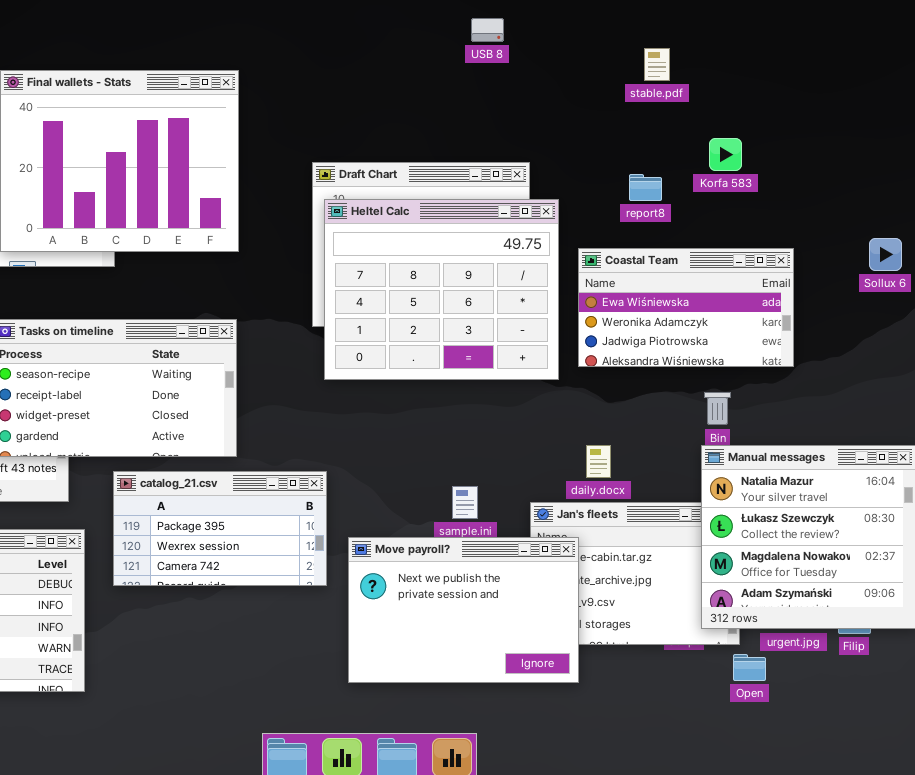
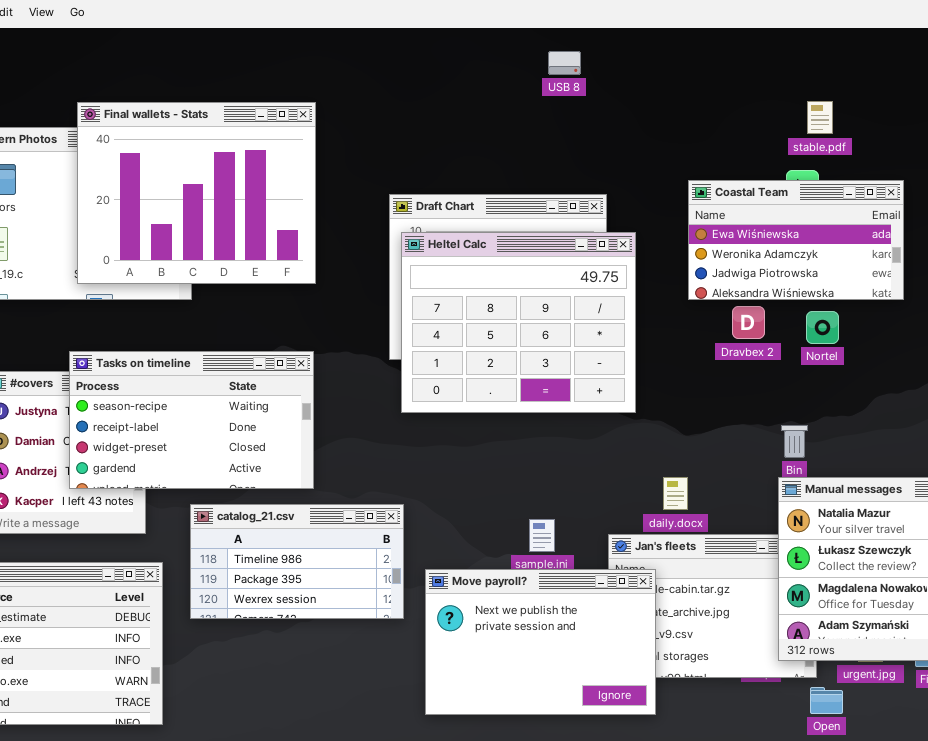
stable.pdf: [644,48,670,81] -> [807,101,833,134], moved
Coastal Team: [578,248,794,367] -> [688,180,904,300], moved
catalog_21.csv: [113,471,327,586] -> [190,504,404,619], scrolled up 1 row

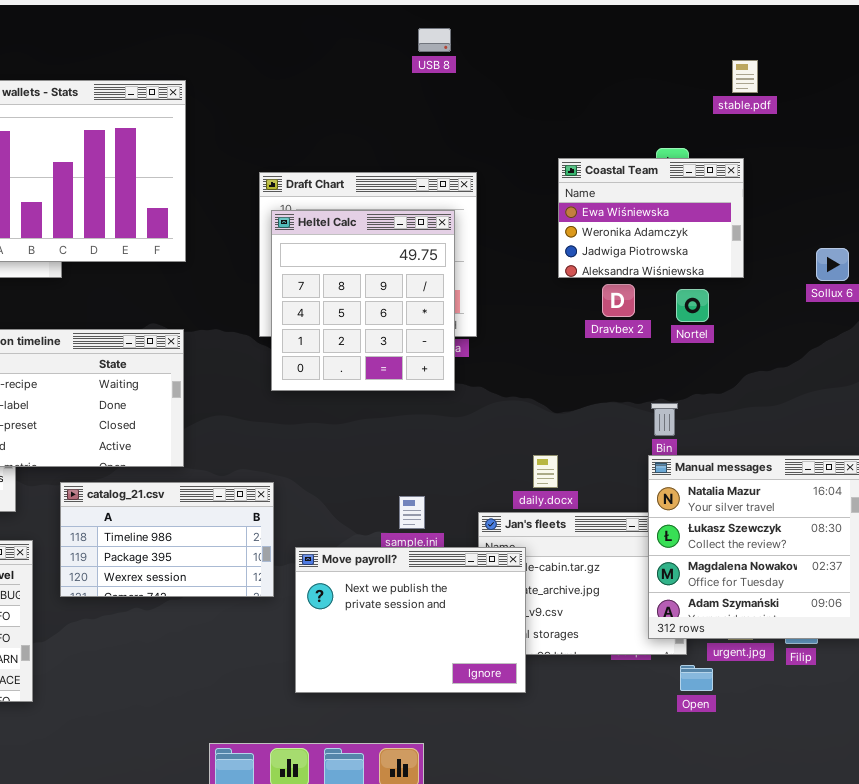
stable.pdf: [807,101,833,134] -> [732,60,758,93], moved
Coastal Team: [688,180,904,300] -> [558,158,744,278], resized
Heltel Calc: [401,232,636,413] -> [271,210,455,391], resized

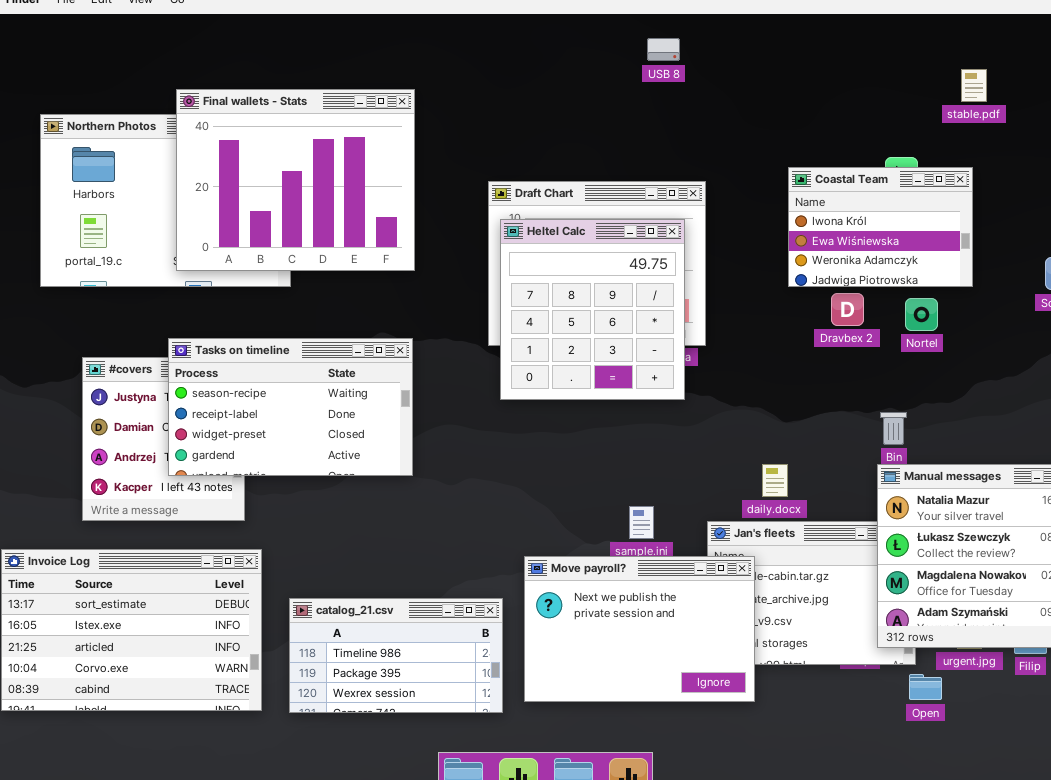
Coastal Team: [558,158,744,278] -> [788,167,973,287], scrolled up 1 row
catalog_21.csv: [60,482,274,597] -> [289,598,503,713], moved

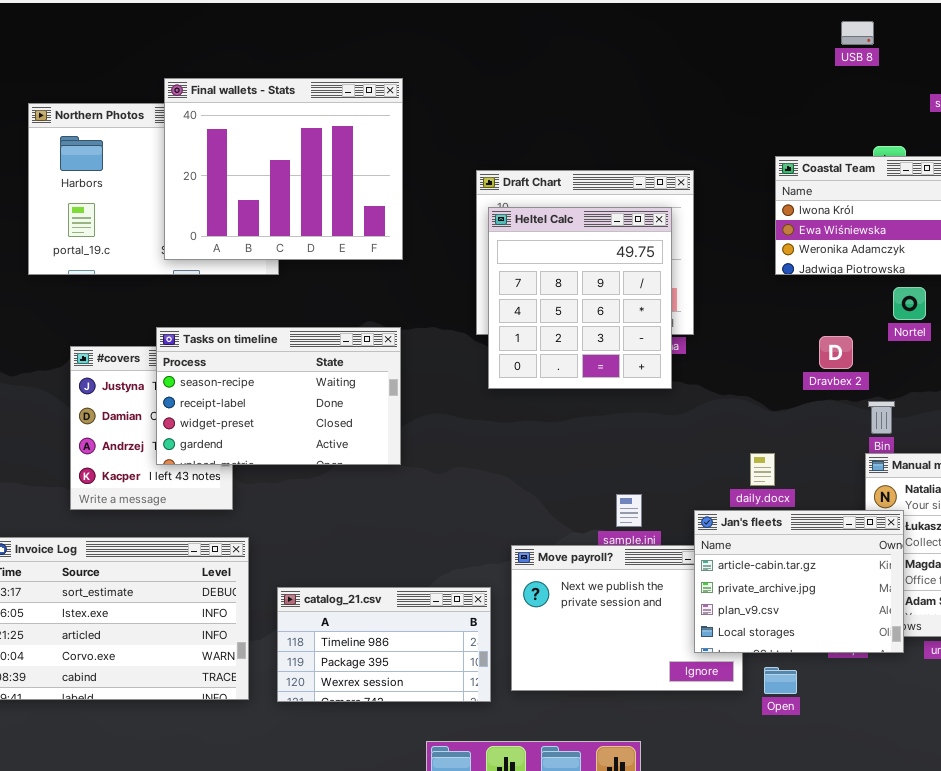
USB 8: [647,38,680,61] -> [841,21,874,45], moved
Dravbex 2: [831,293,864,326] -> [819,336,853,369], moved
Jan's fleets: [707,521,916,665] -> [694,510,904,653], raised
Open: [909,674,942,700] -> [764,667,797,694], moved

